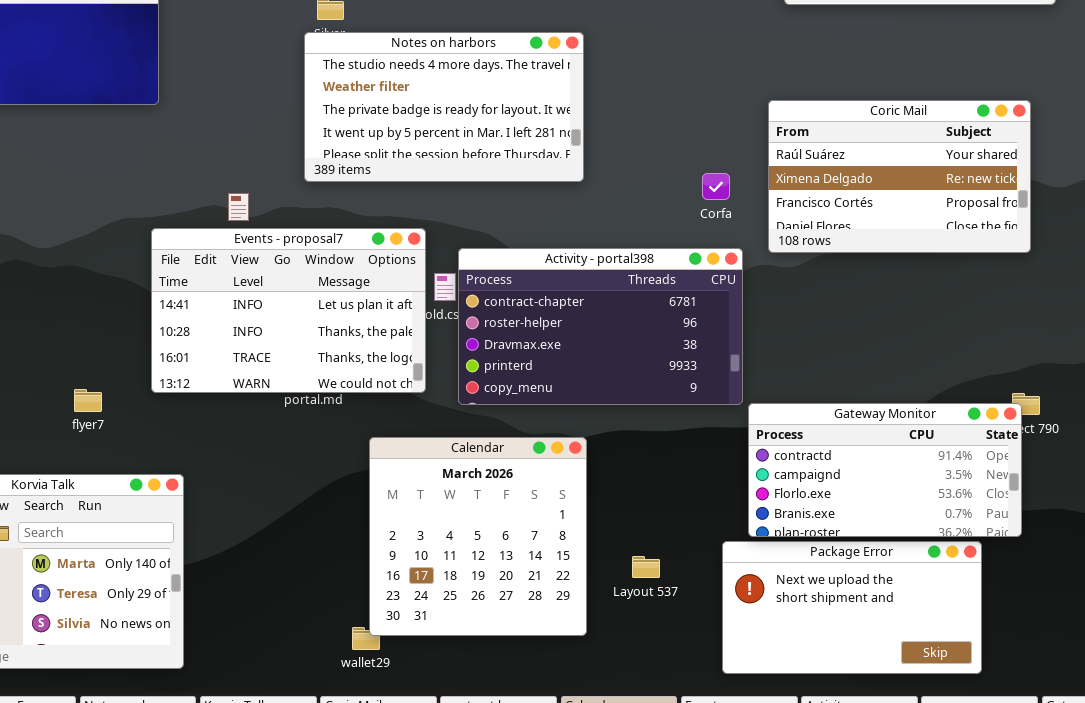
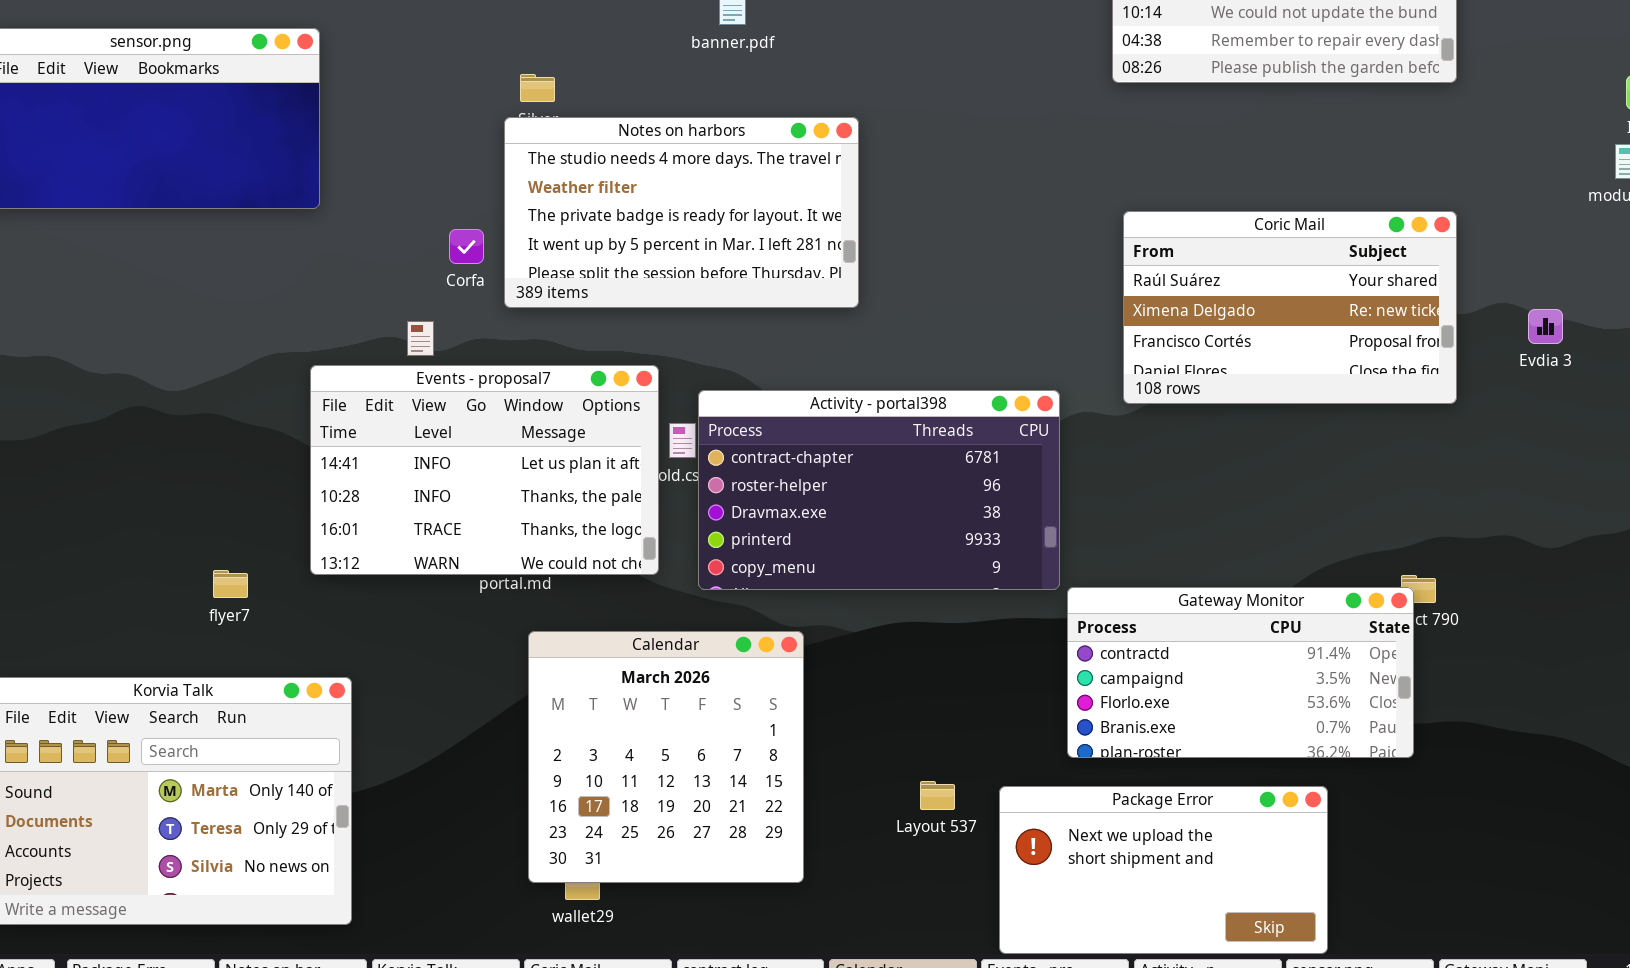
Coric Mail: [768,100,1031,253] -> [1123,211,1457,404], moved
Corfa: [702,173,730,200] -> [449,229,484,264], moved
Calendar: [369,437,587,636] -> [528,631,804,883], moved
Package Error: [722,541,982,674] -> [999,786,1328,954], moved

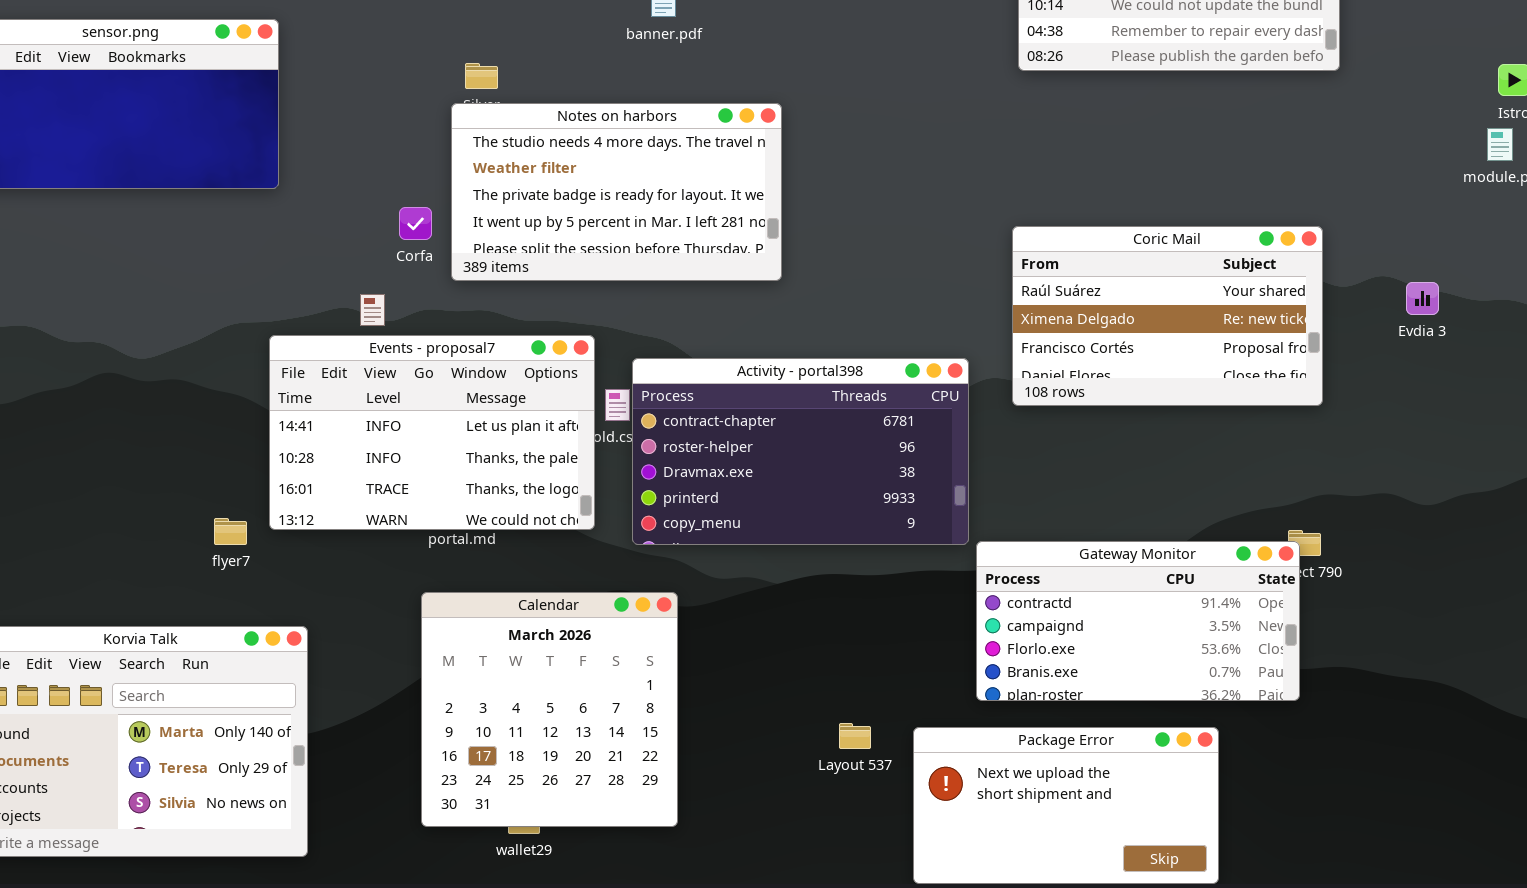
Coric Mail: [1123,211,1457,404] -> [1012,226,1323,406], moved
flyer7: [213,570,248,598] -> [214,518,247,545], moved
Calendar: [528,631,804,883] -> [421,592,678,827], moved

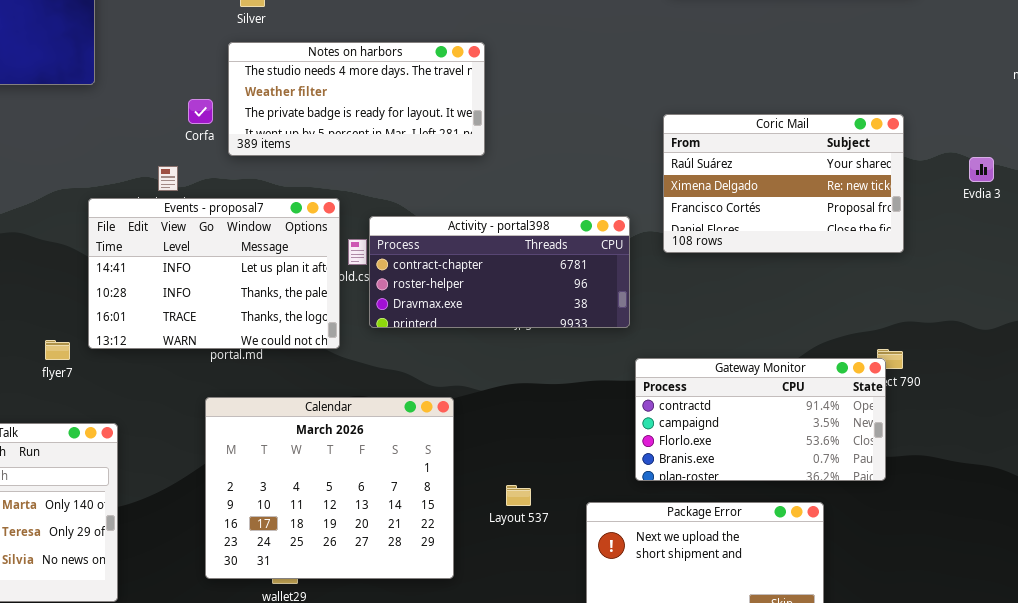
Notes on harbors: [451,103,782,281] -> [228,42,485,156], resized
Activity - portal398: [632,358,969,545] -> [369,216,630,328], resized
Calendar: [421,592,678,827] -> [205,397,454,579], resized
Layout 537: [839,723,871,749] -> [506,485,531,506], moved

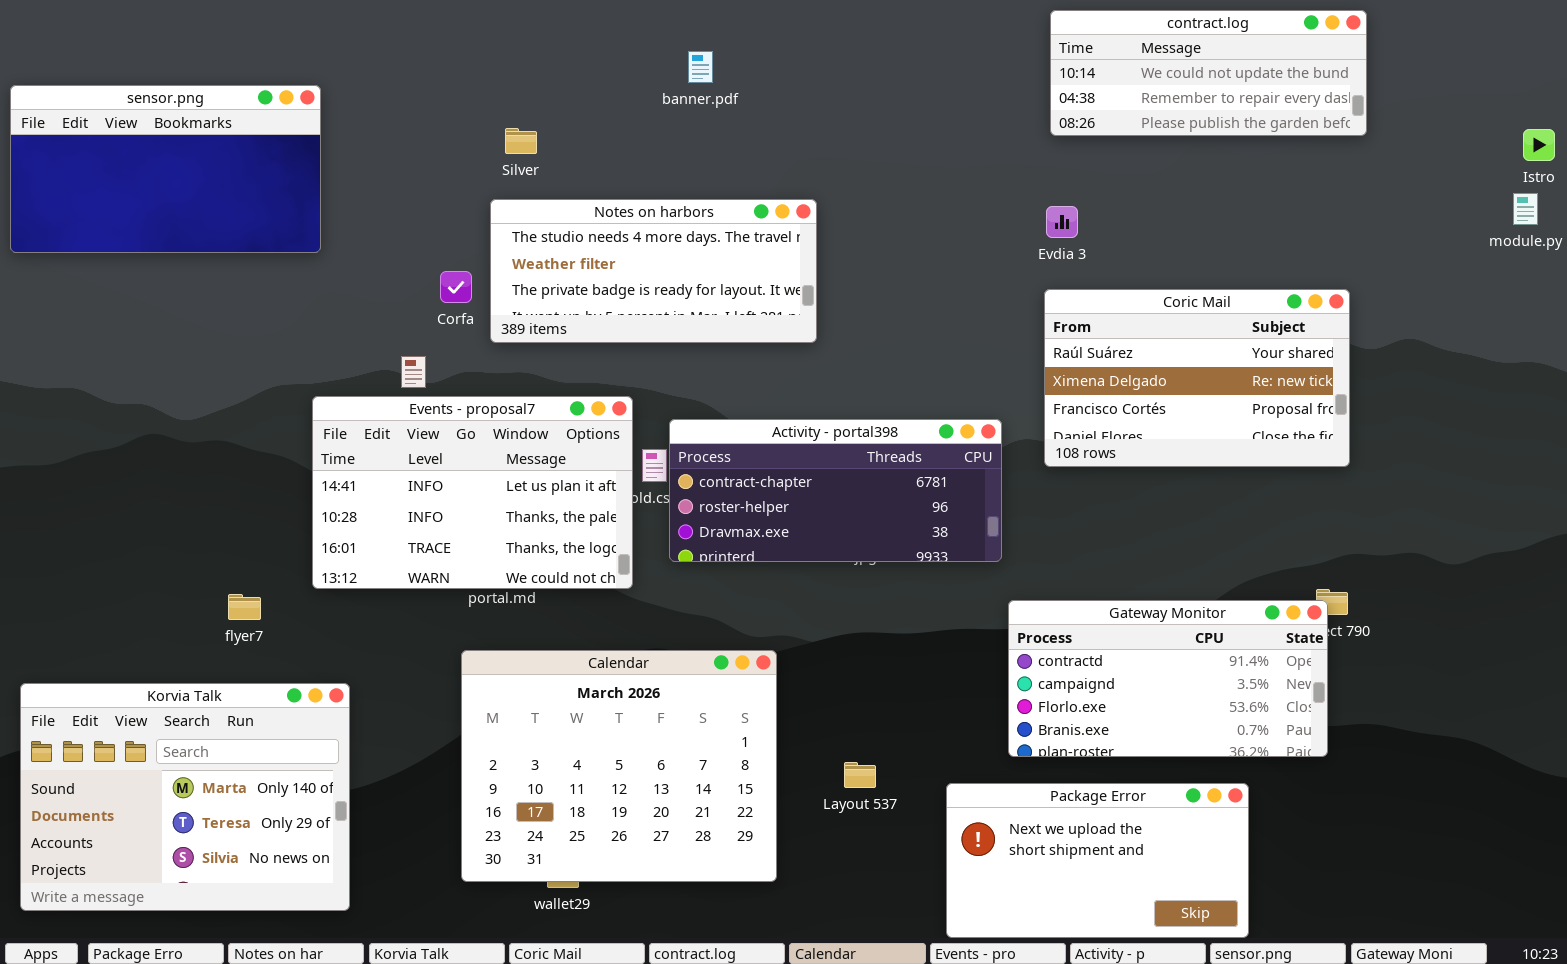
Evdia 3: [969,157,994,182] -> [1046,206,1078,238], moved
flyer7: [45,340,70,360] -> [228,594,261,620], moved

